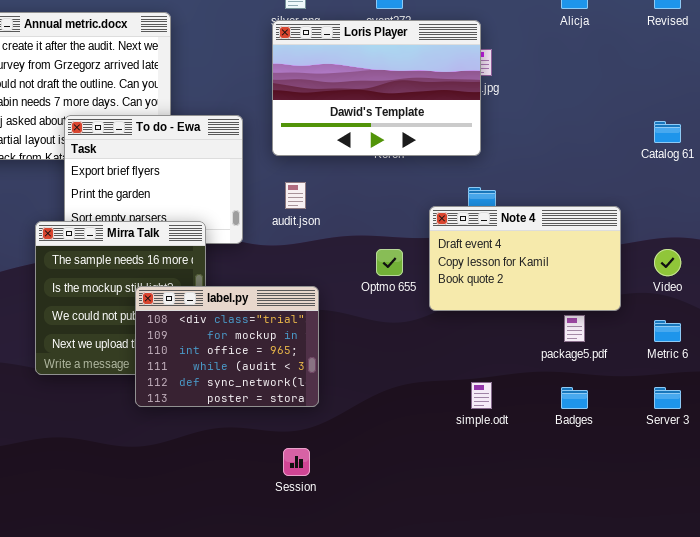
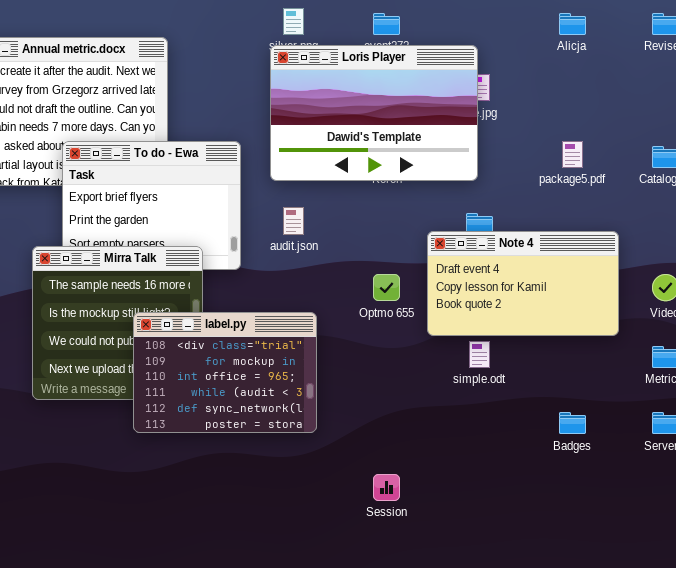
package5.pdf: [564,315,585,342] -> [562,141,583,168], moved
simple.odt: [471,382,492,409] -> [469,341,490,368], moved
Session: [283,448,310,476] -> [373,474,400,501], moved

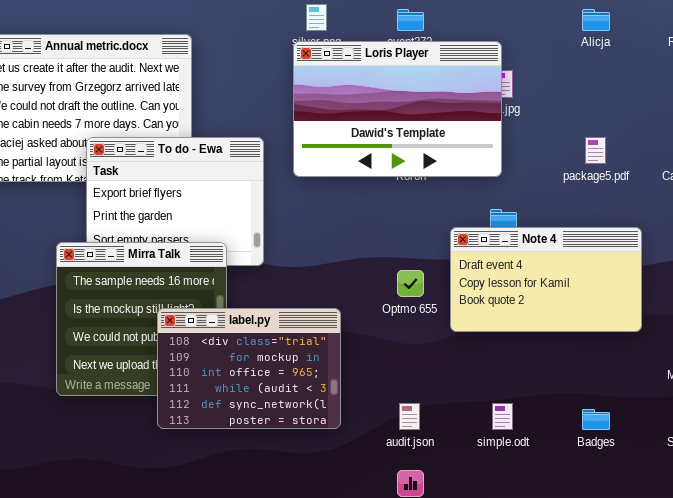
audit.json: [283,207,304,235] -> [399,403,420,430], moved
simple.odt: [469,341,490,368] -> [492,403,513,430], moved

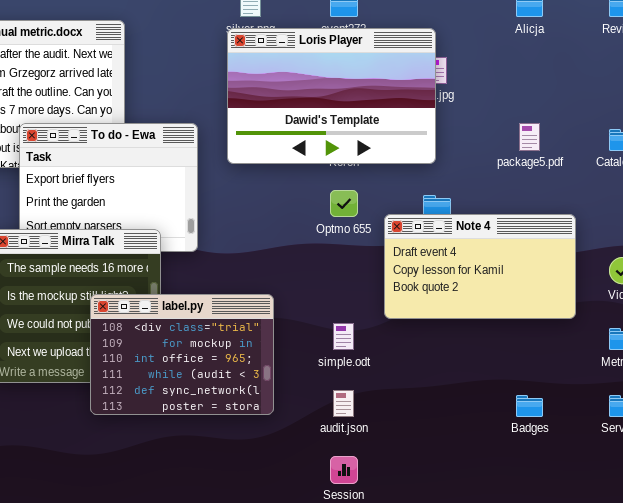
Optmo 655: [397,270,424,297] -> [330,190,358,217], moved
simple.odt: [492,403,513,430] -> [333,323,354,350], moved

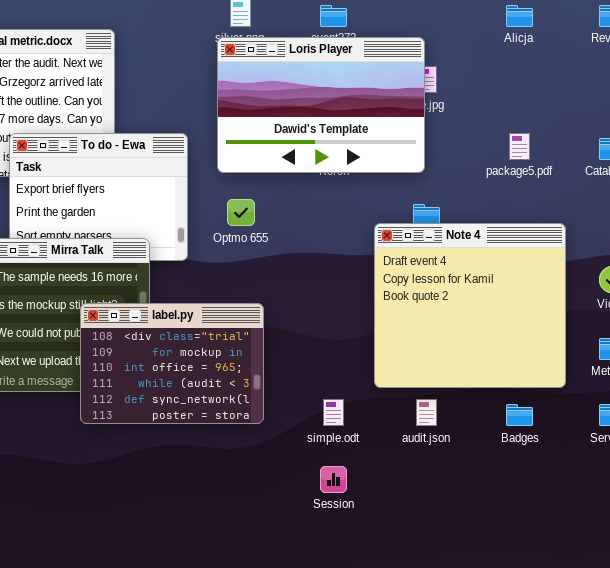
Optmo 655: [330,190,358,217] -> [227,199,255,226], moved
Note 4: [384,214,576,319] -> [374,223,566,388], resized
simple.odt: [333,323,354,350] -> [323,399,344,426], moved
audit.json: [333,390,354,417] -> [416,399,437,426], moved

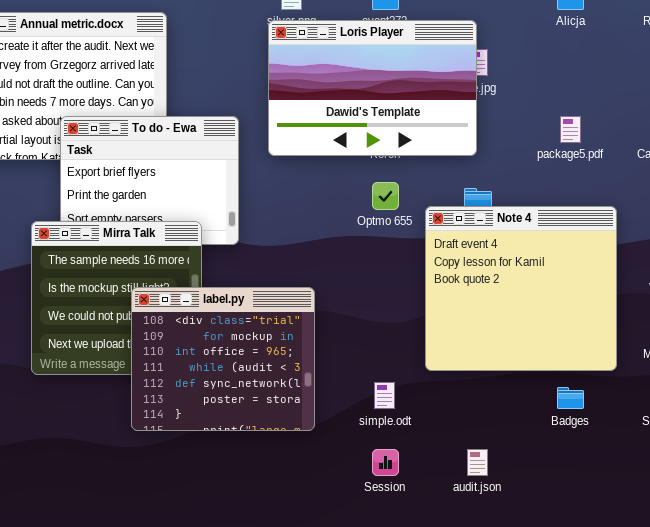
Optmo 655: [227,199,255,226] -> [372,182,399,210], moved
label.py: [80,303,264,424] -> [131,287,315,431], resized
audit.json: [416,399,437,426] -> [467,449,488,476], moved

